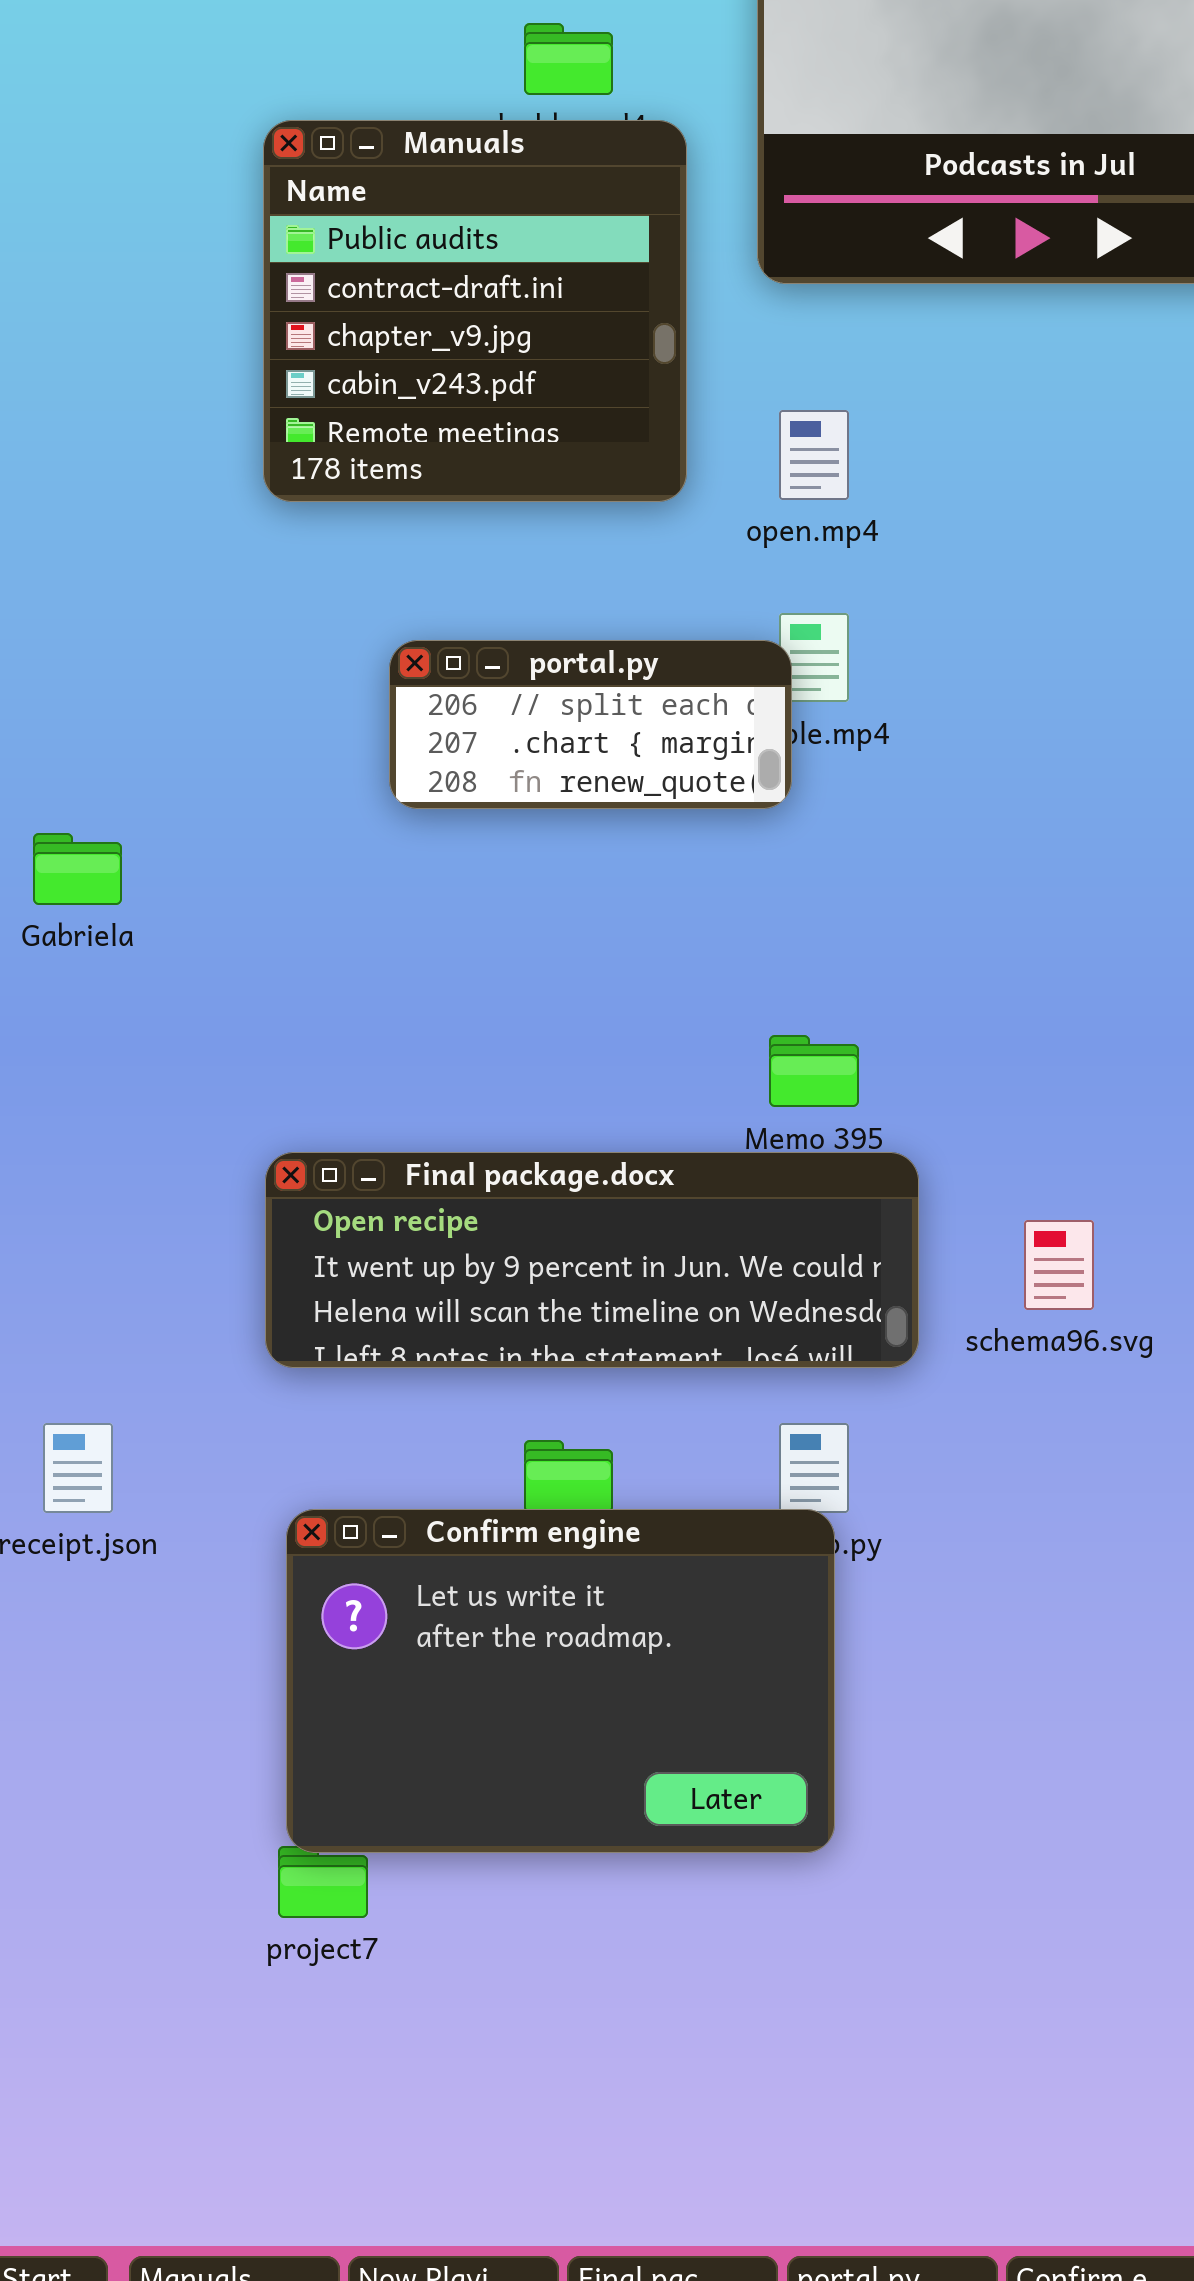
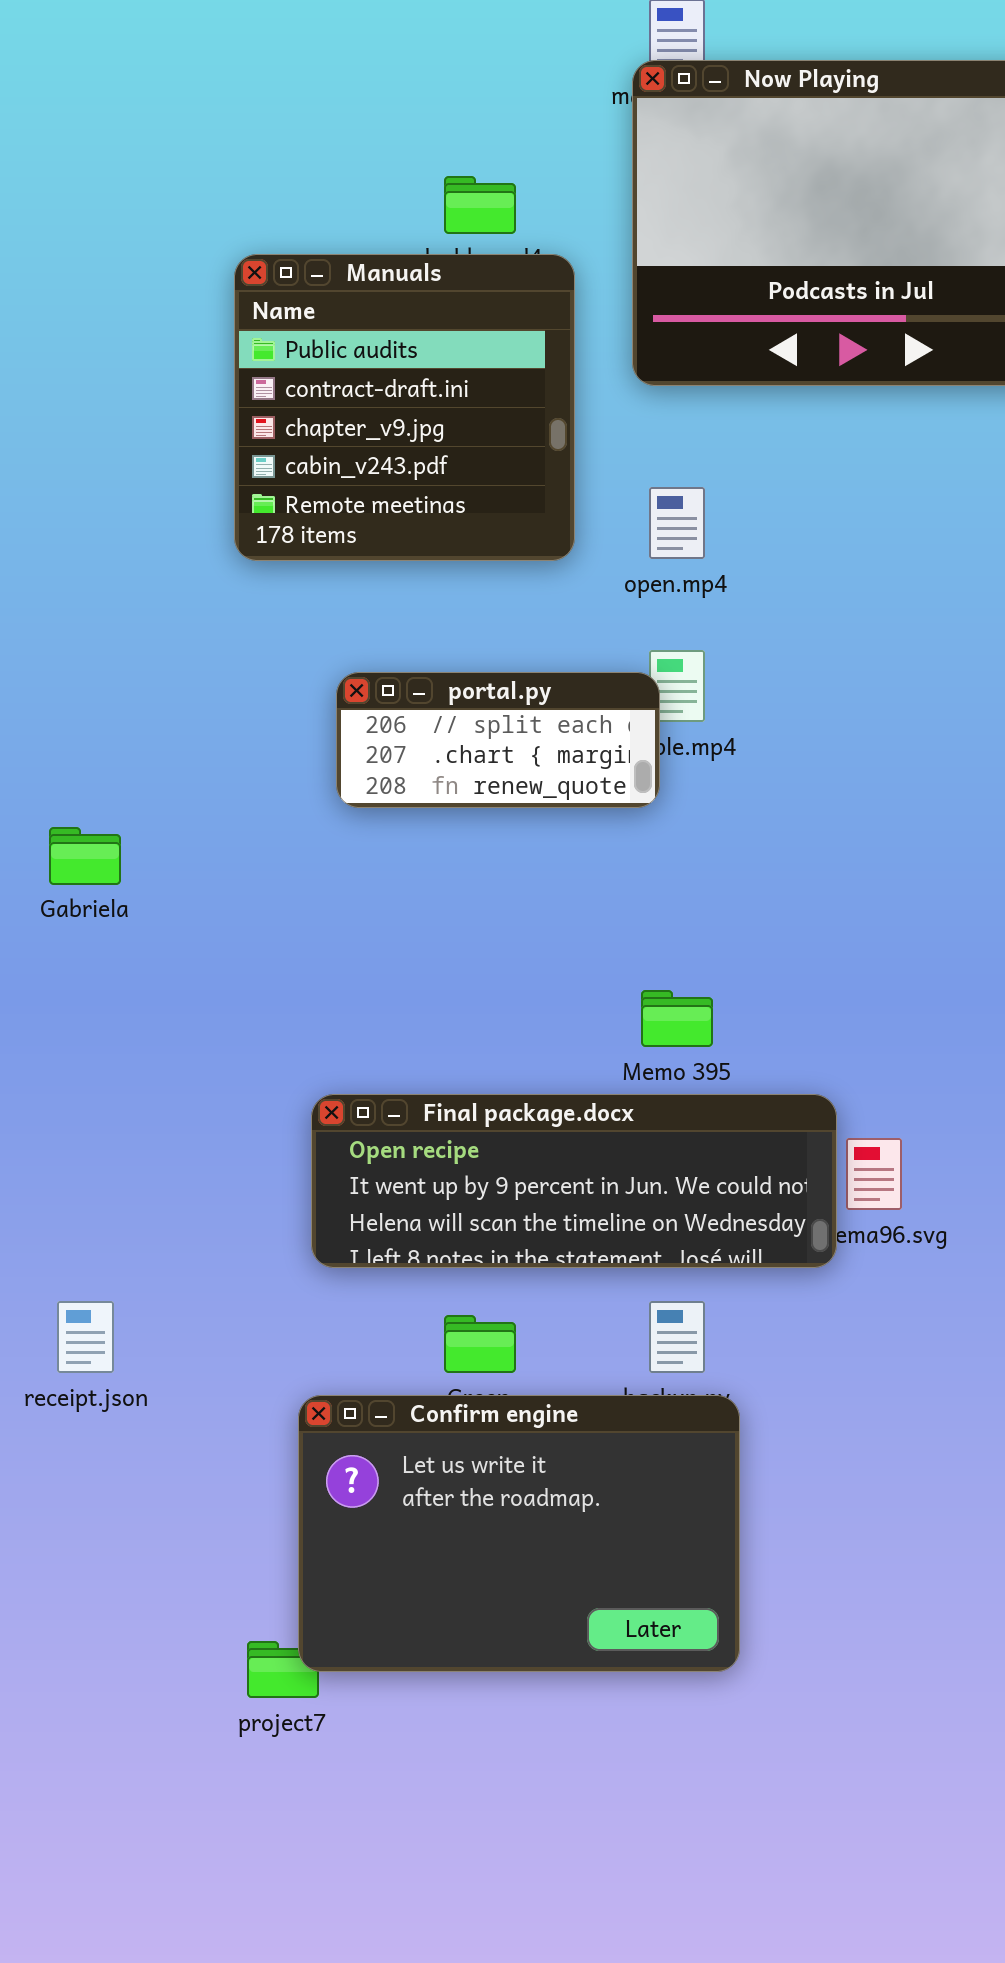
Final package.docx: [265,1152,919,1368] -> [311,1094,837,1268], moved
Confirm engine: [286,1509,835,1853] -> [298,1395,740,1672], moved

